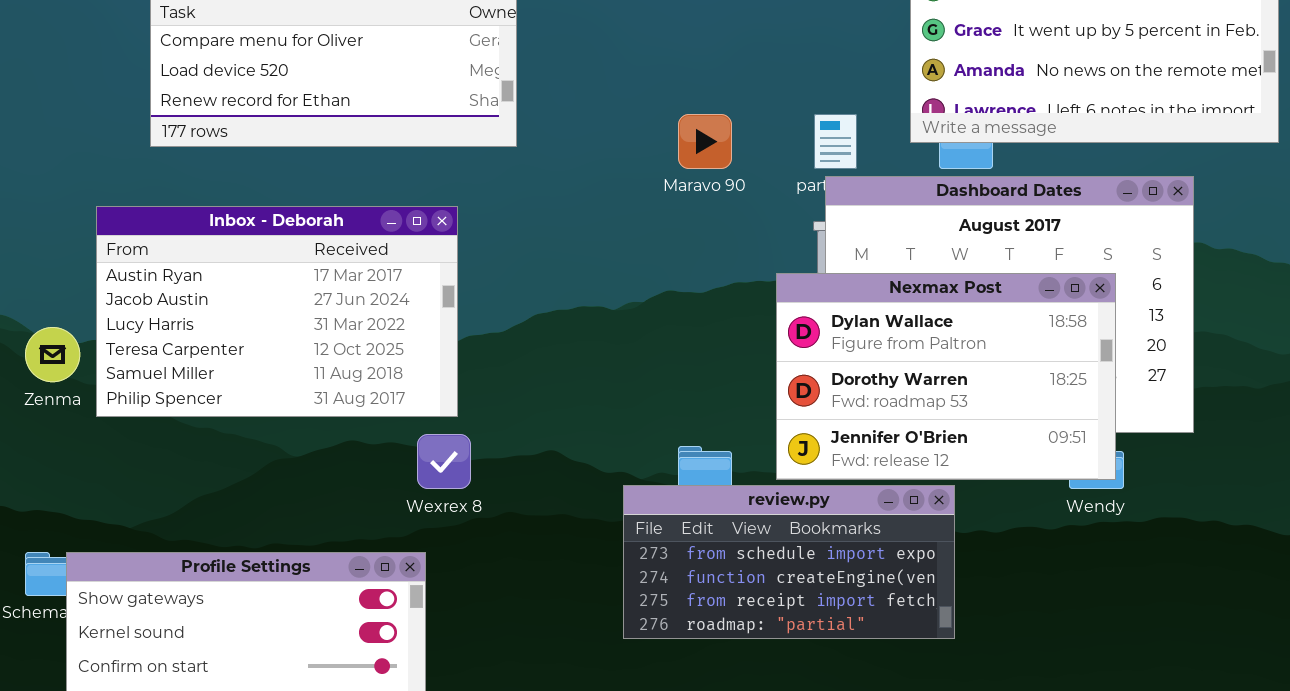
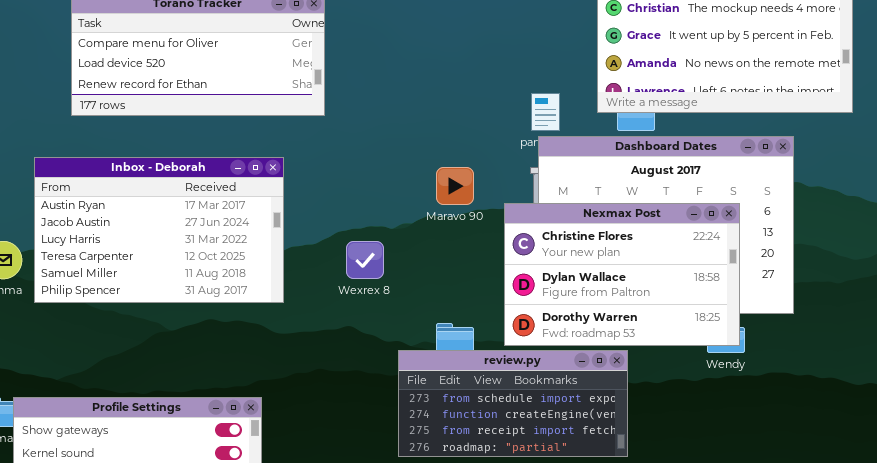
Maravo 90: [678,114,732,169] -> [436,167,474,205], moved
Nexmax Post: [776,273,1116,480] -> [504,203,740,346], scrolled up 1 row
Wexrex 8: [417,434,471,489] -> [346,241,384,279], moved

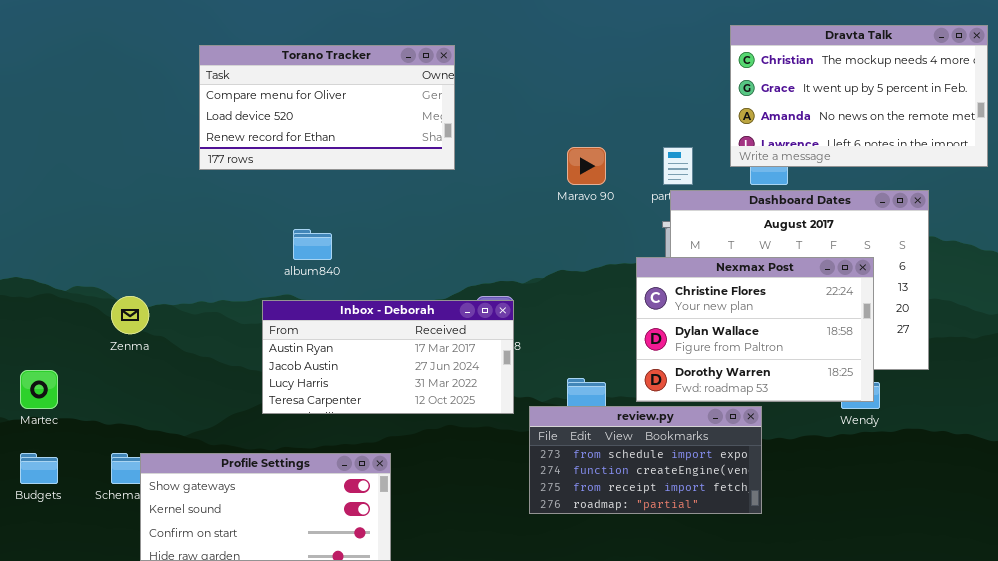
Inbox - Deborah: [34,157,284,303] -> [262,300,514,414], moved, resized
Maravo 90: [436,167,474,205] -> [567,147,606,185], moved

